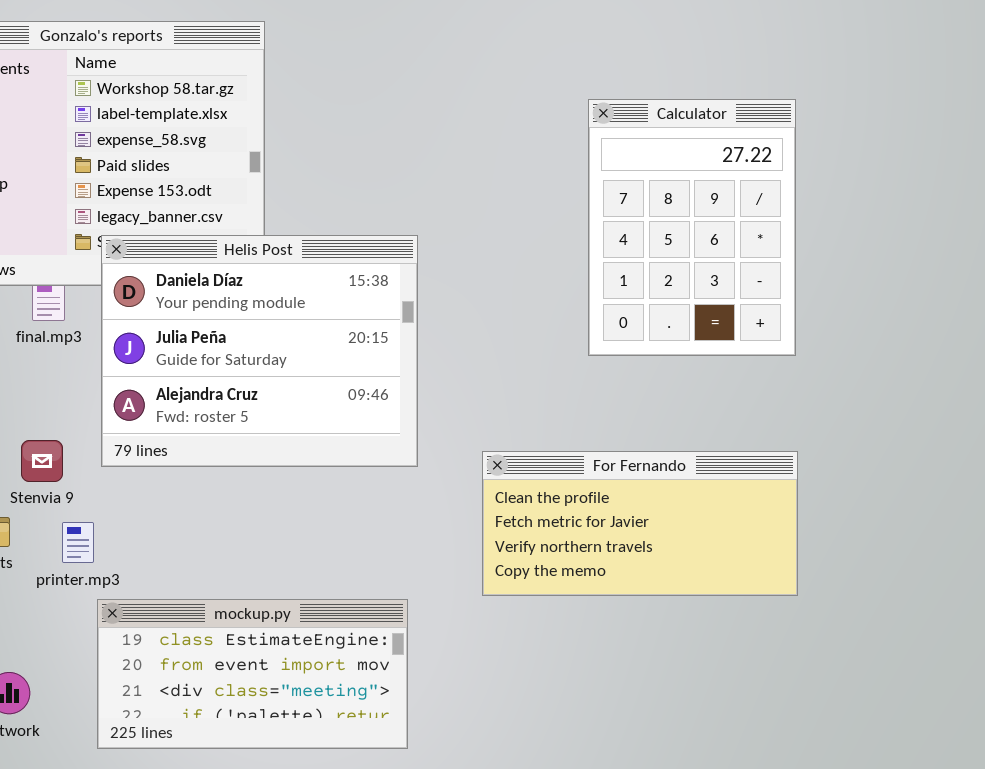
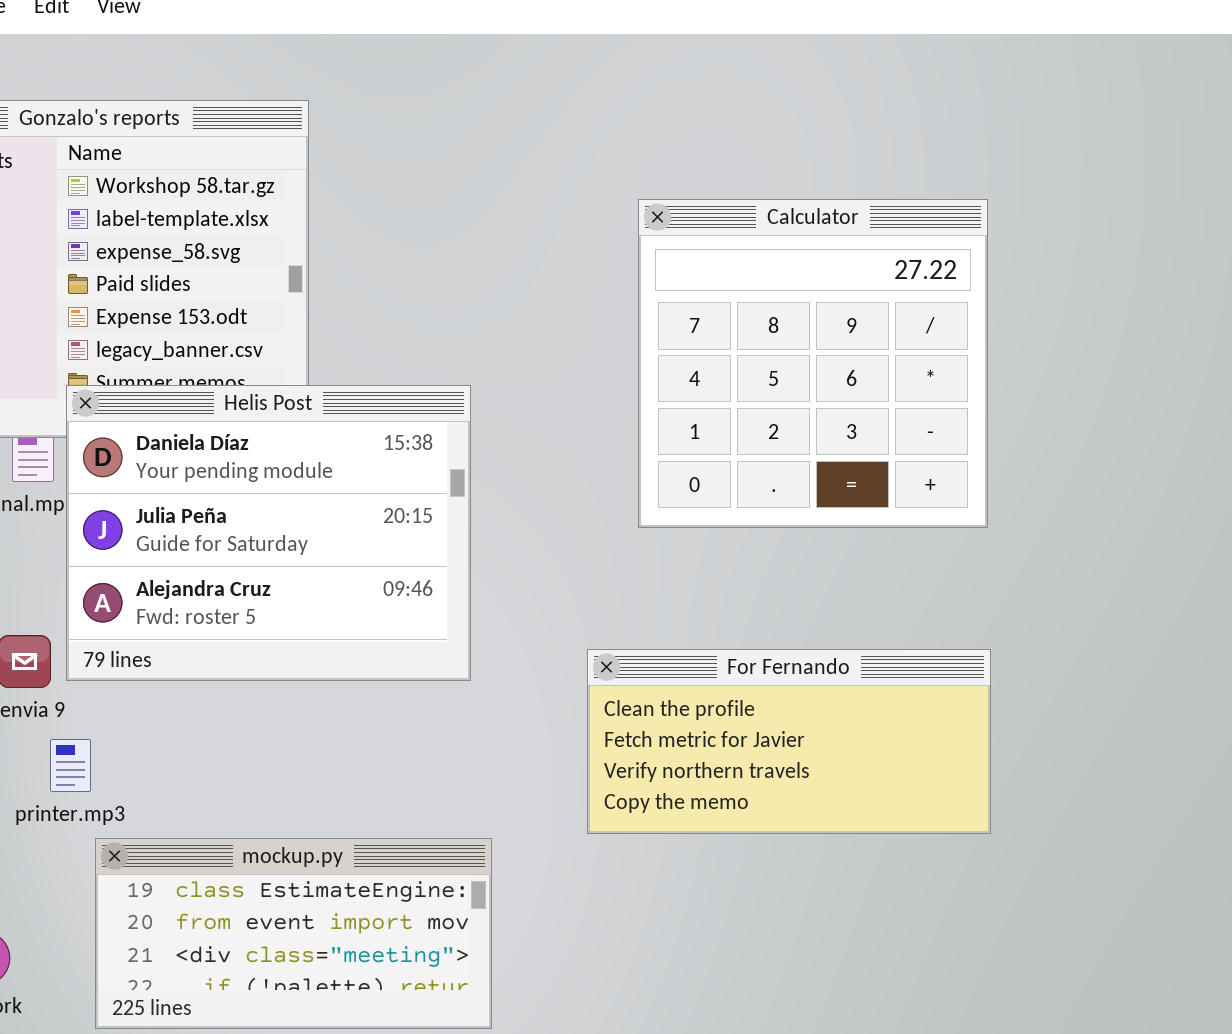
Calculator: [588,99,796,356] -> [638,199,988,528], resized
Helis Post: [101,235,418,467] -> [66,385,471,681], moved

